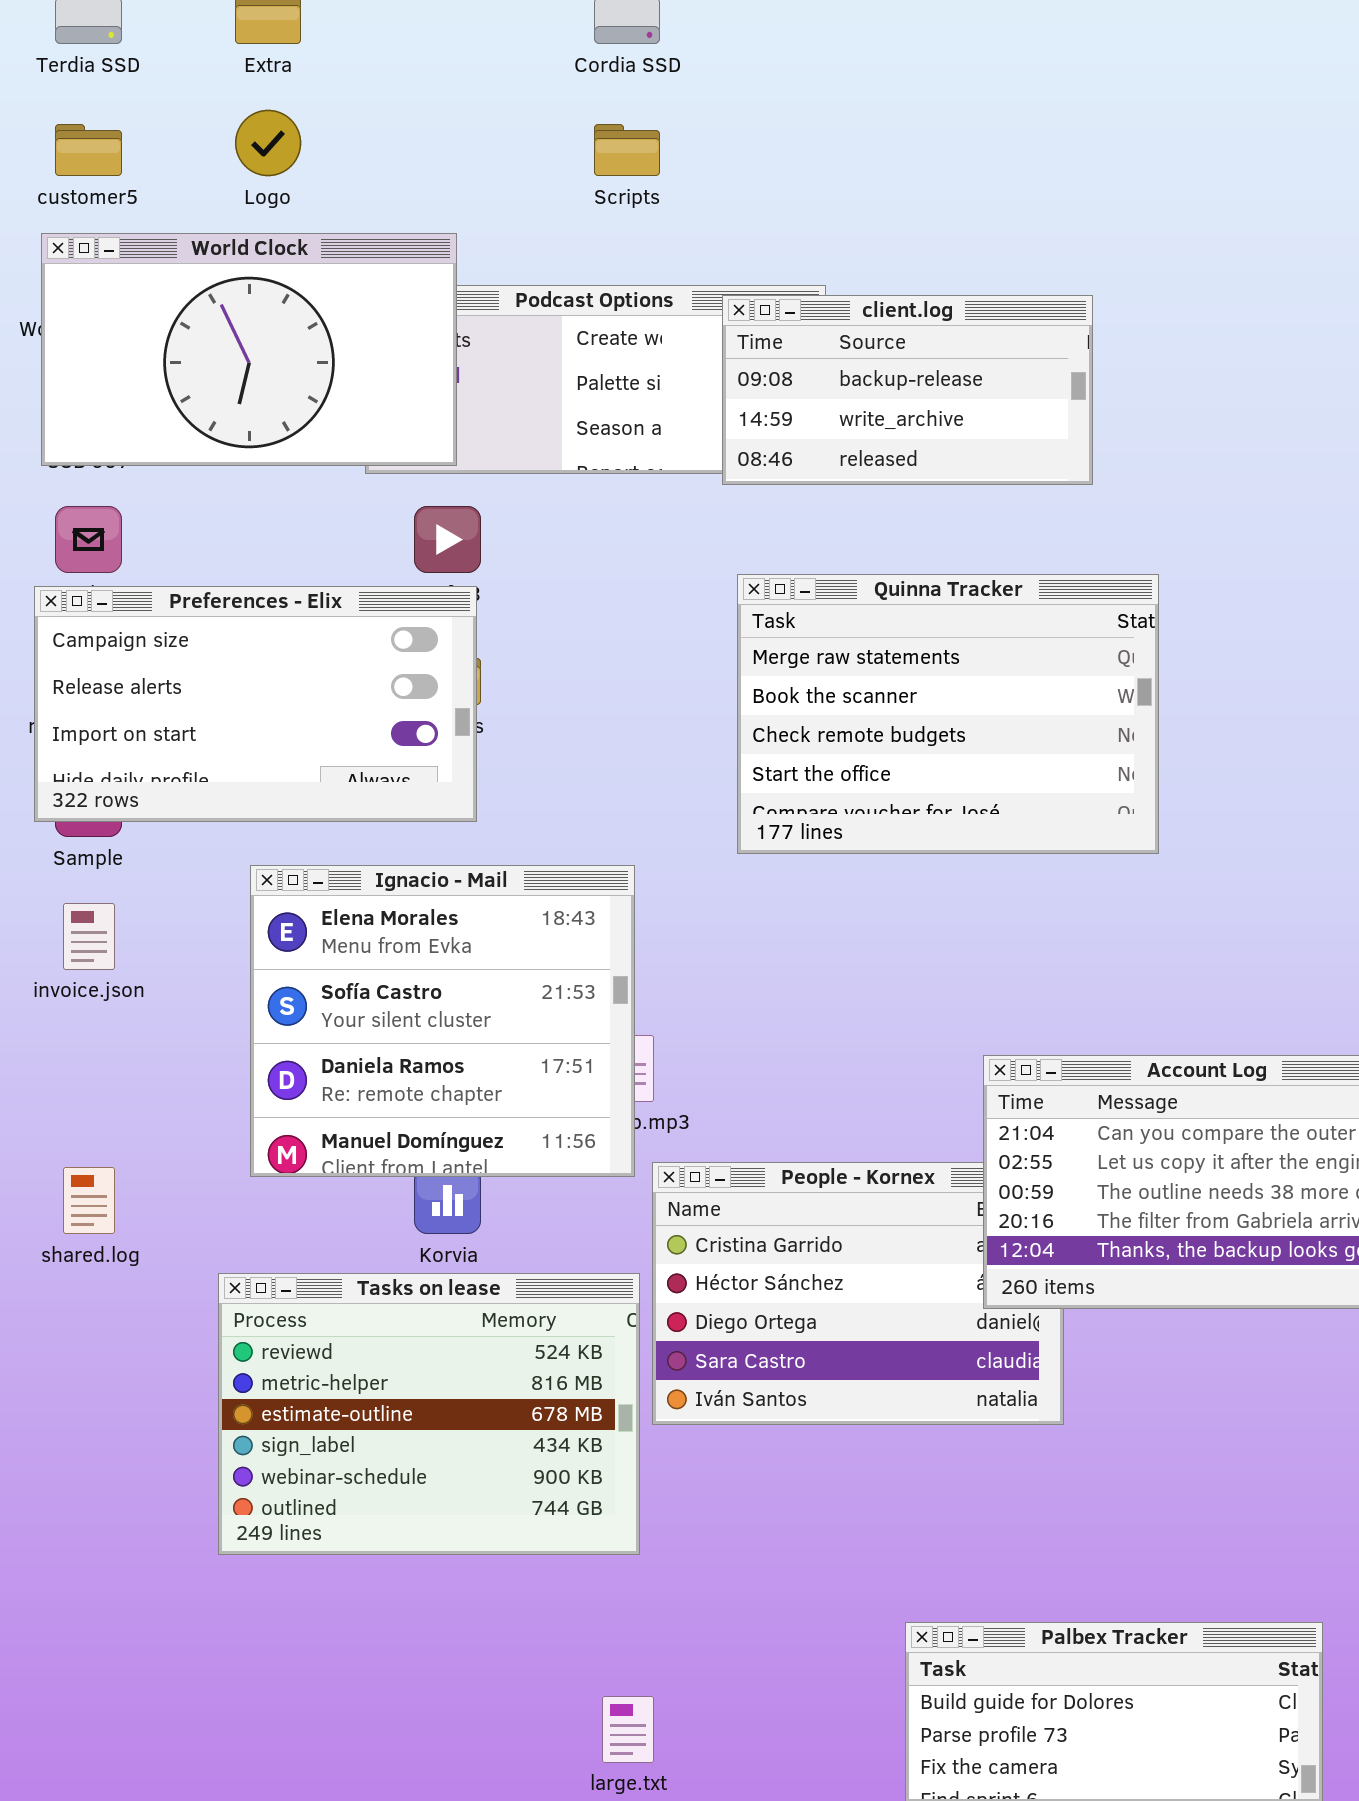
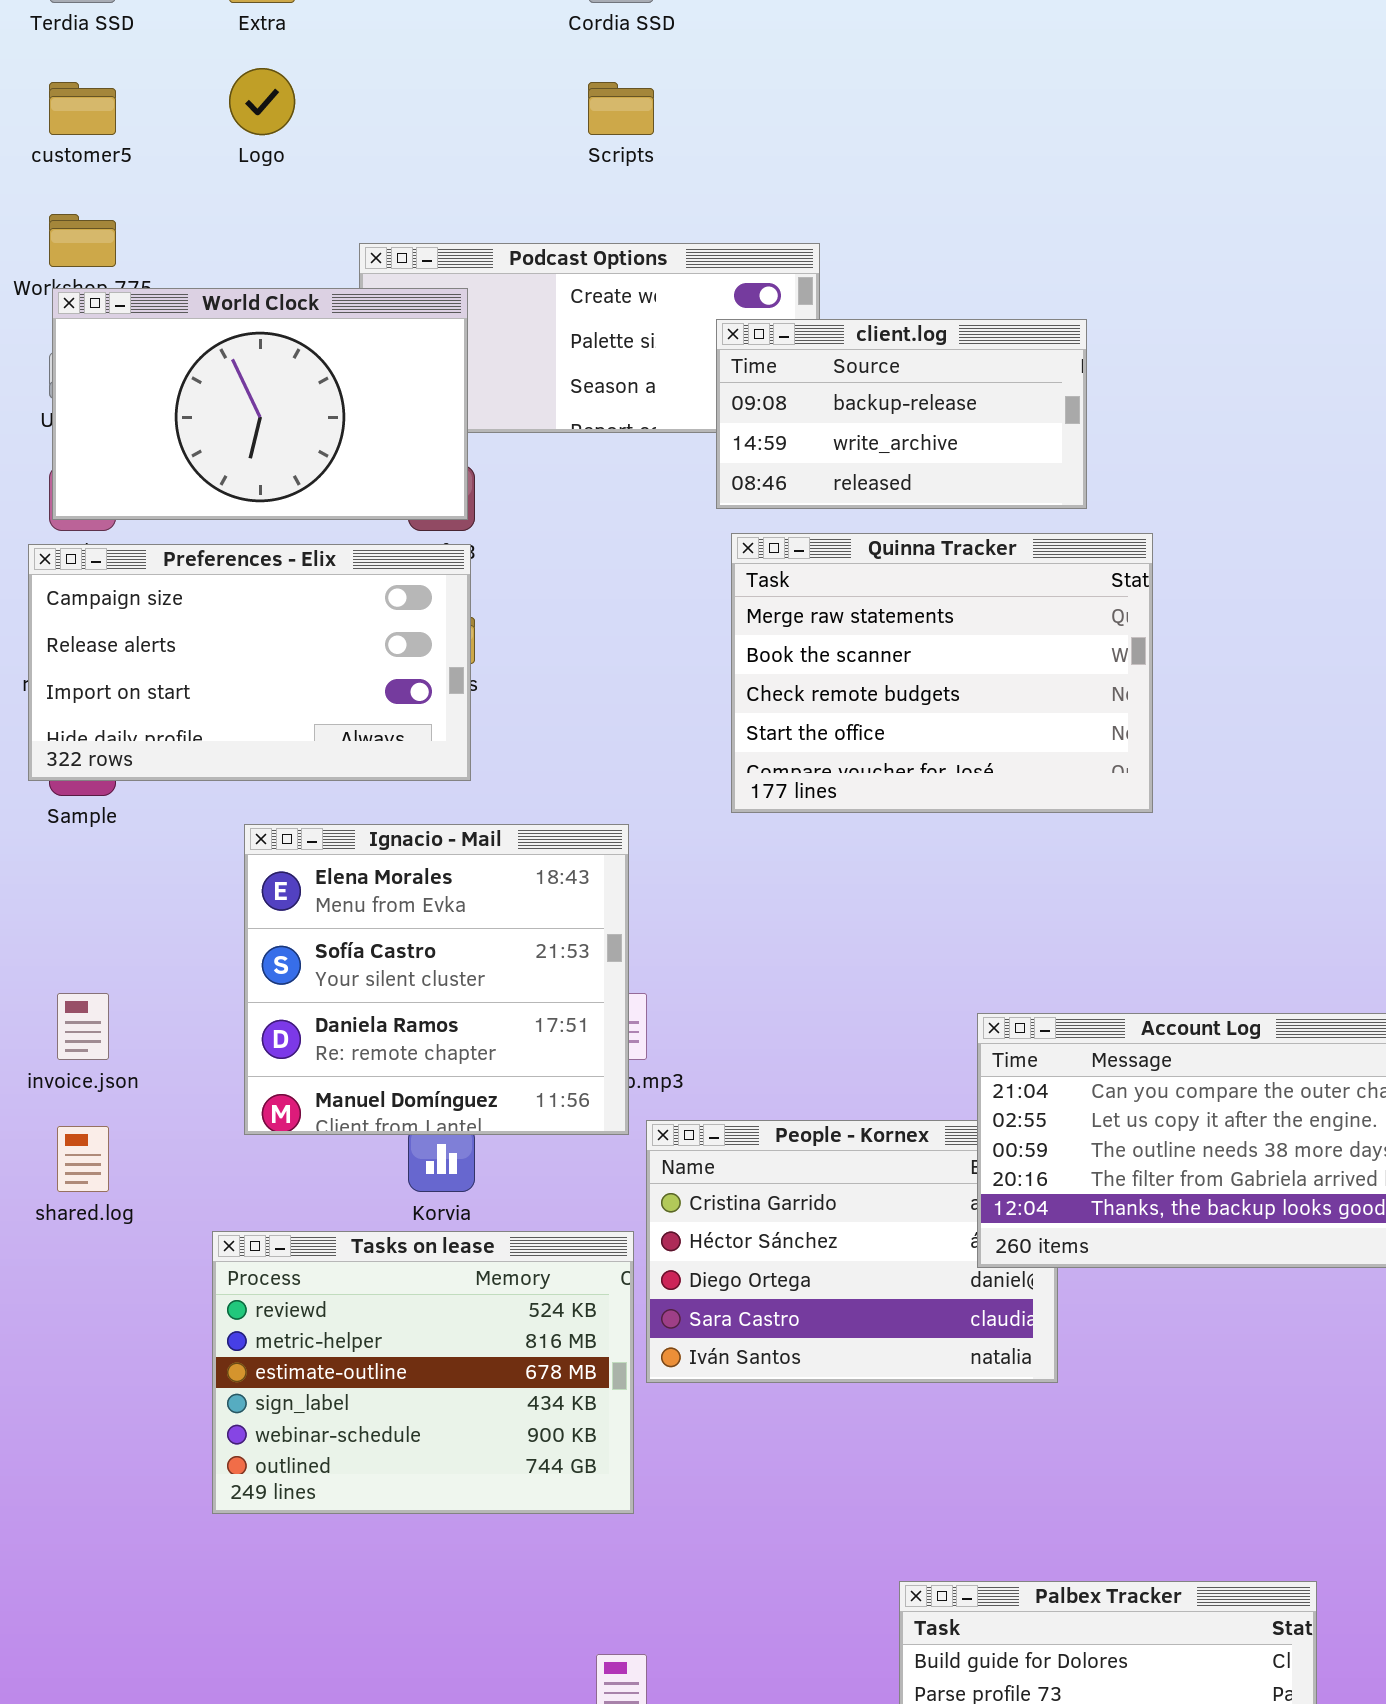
World Clock: [41,233,457,466] -> [52,288,468,520], moved
client.log: [722,295,1093,485] -> [716,319,1087,509], moved
invoice.json: [63,903,115,970] -> [57,993,109,1060], moved

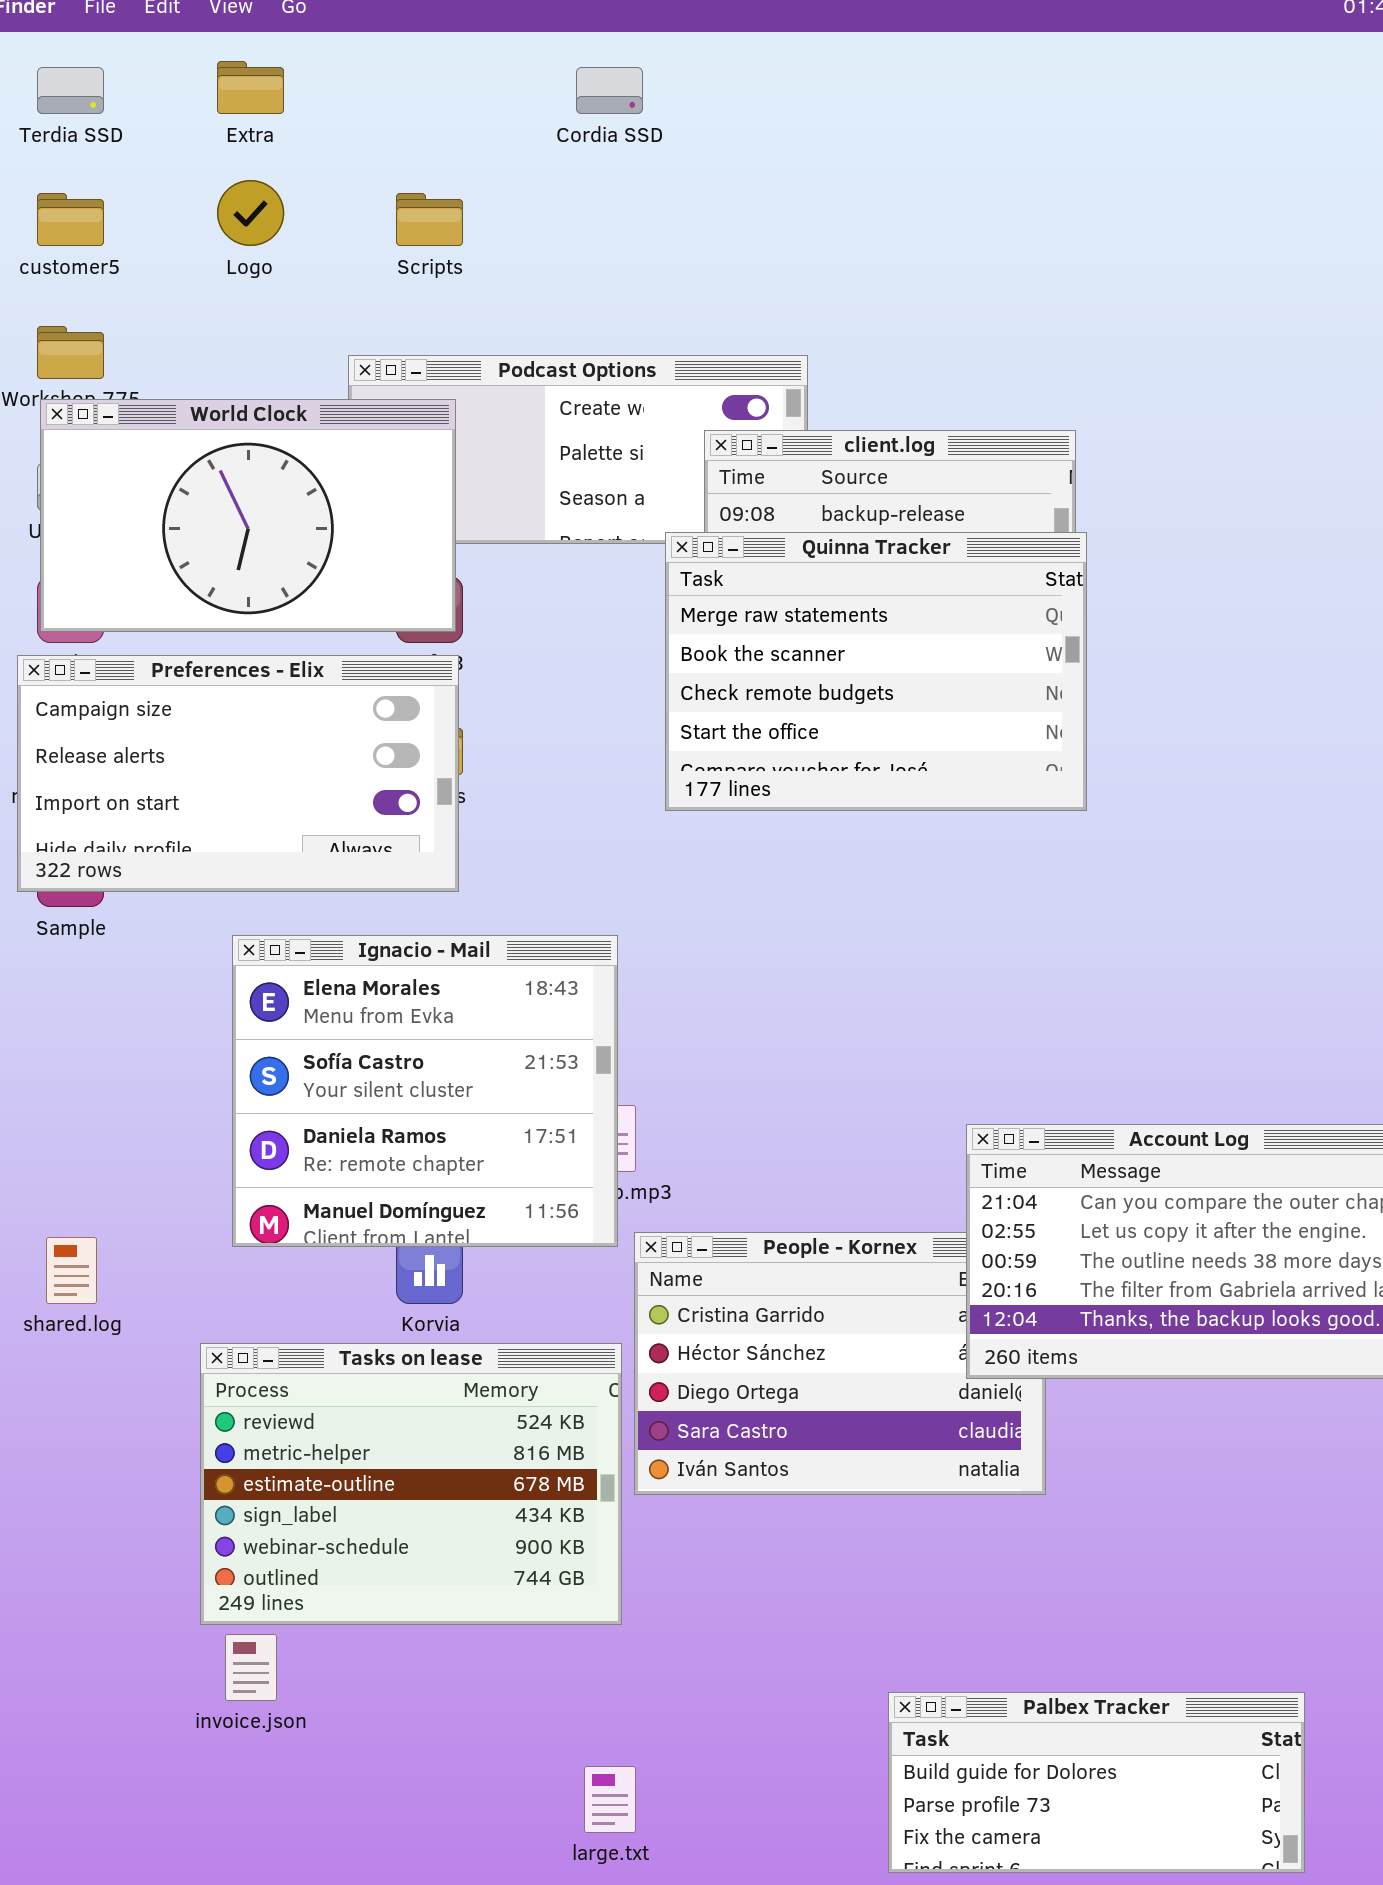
Scripts: [588,82,654,135] -> [396,193,463,246], moved
Quinna Tracker: [731,533,1153,813] -> [665,532,1087,811], moved
invoice.json: [57,993,109,1060] -> [225,1634,277,1701], moved

